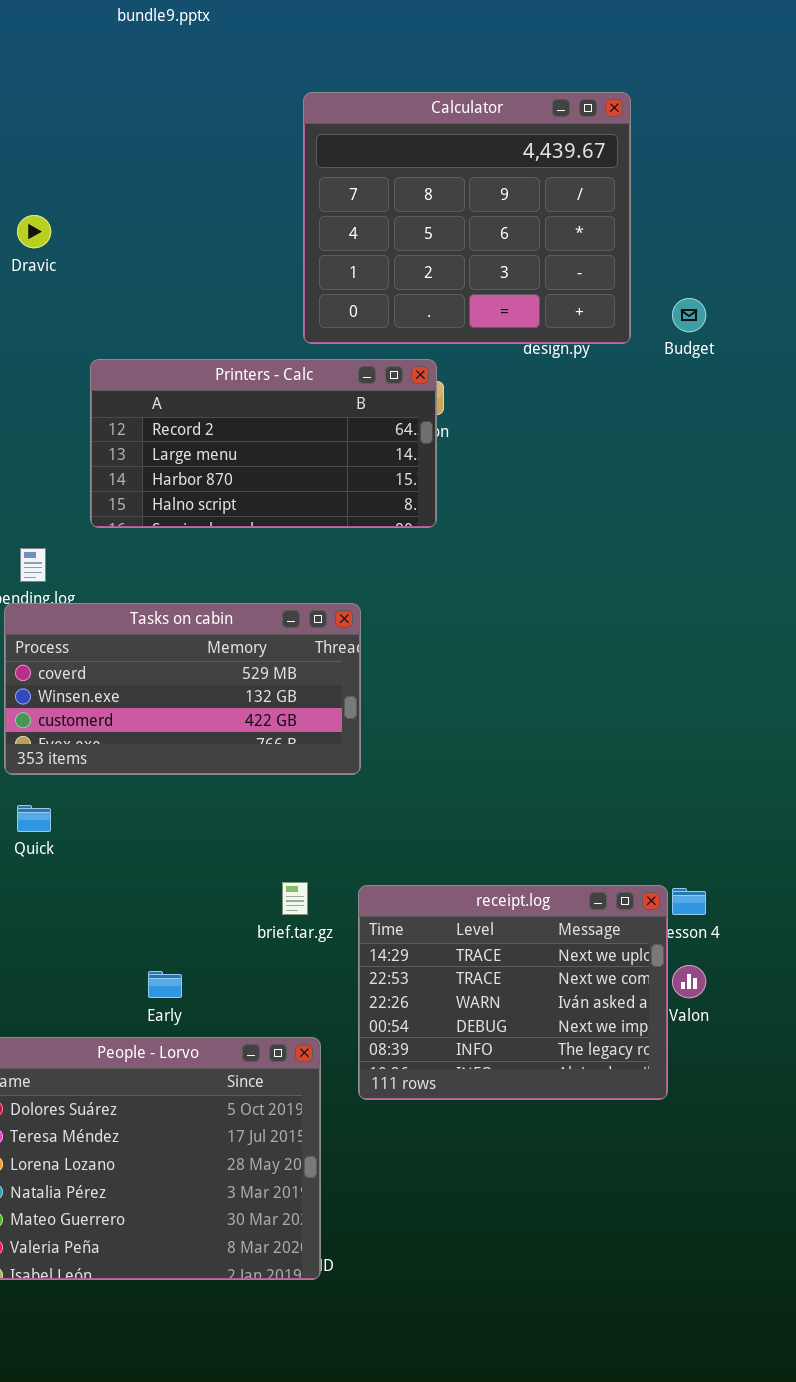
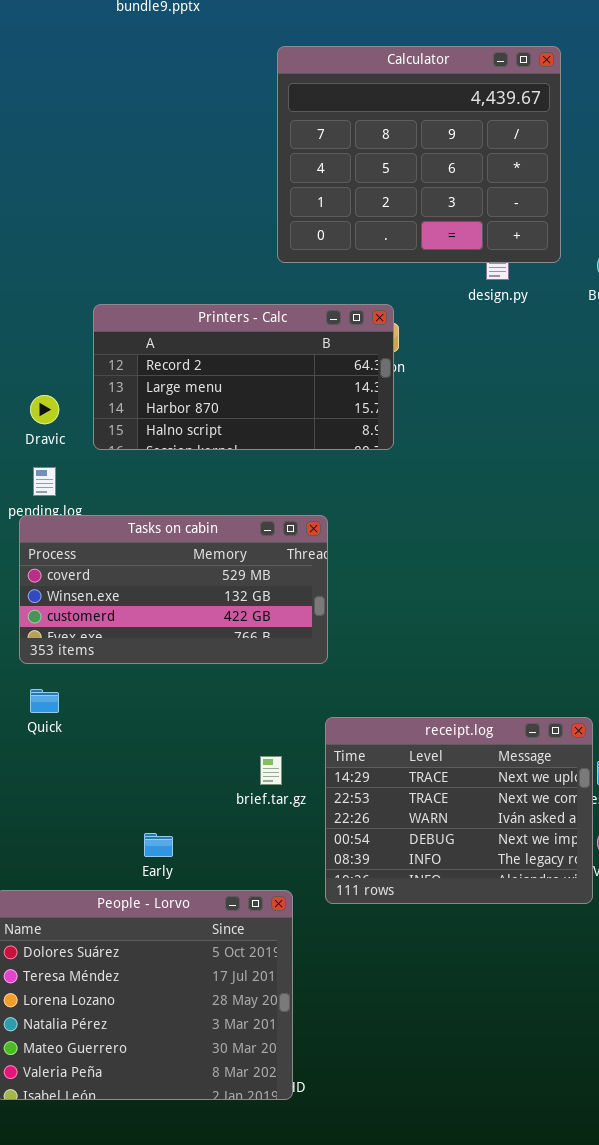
Calculator: [303,92,631,344] -> [277,46,561,263], moved
Dravic: [17,215,51,248] -> [30,395,59,424], moved
receipt.log: [358,885,668,1100] -> [325,717,593,904], moved

